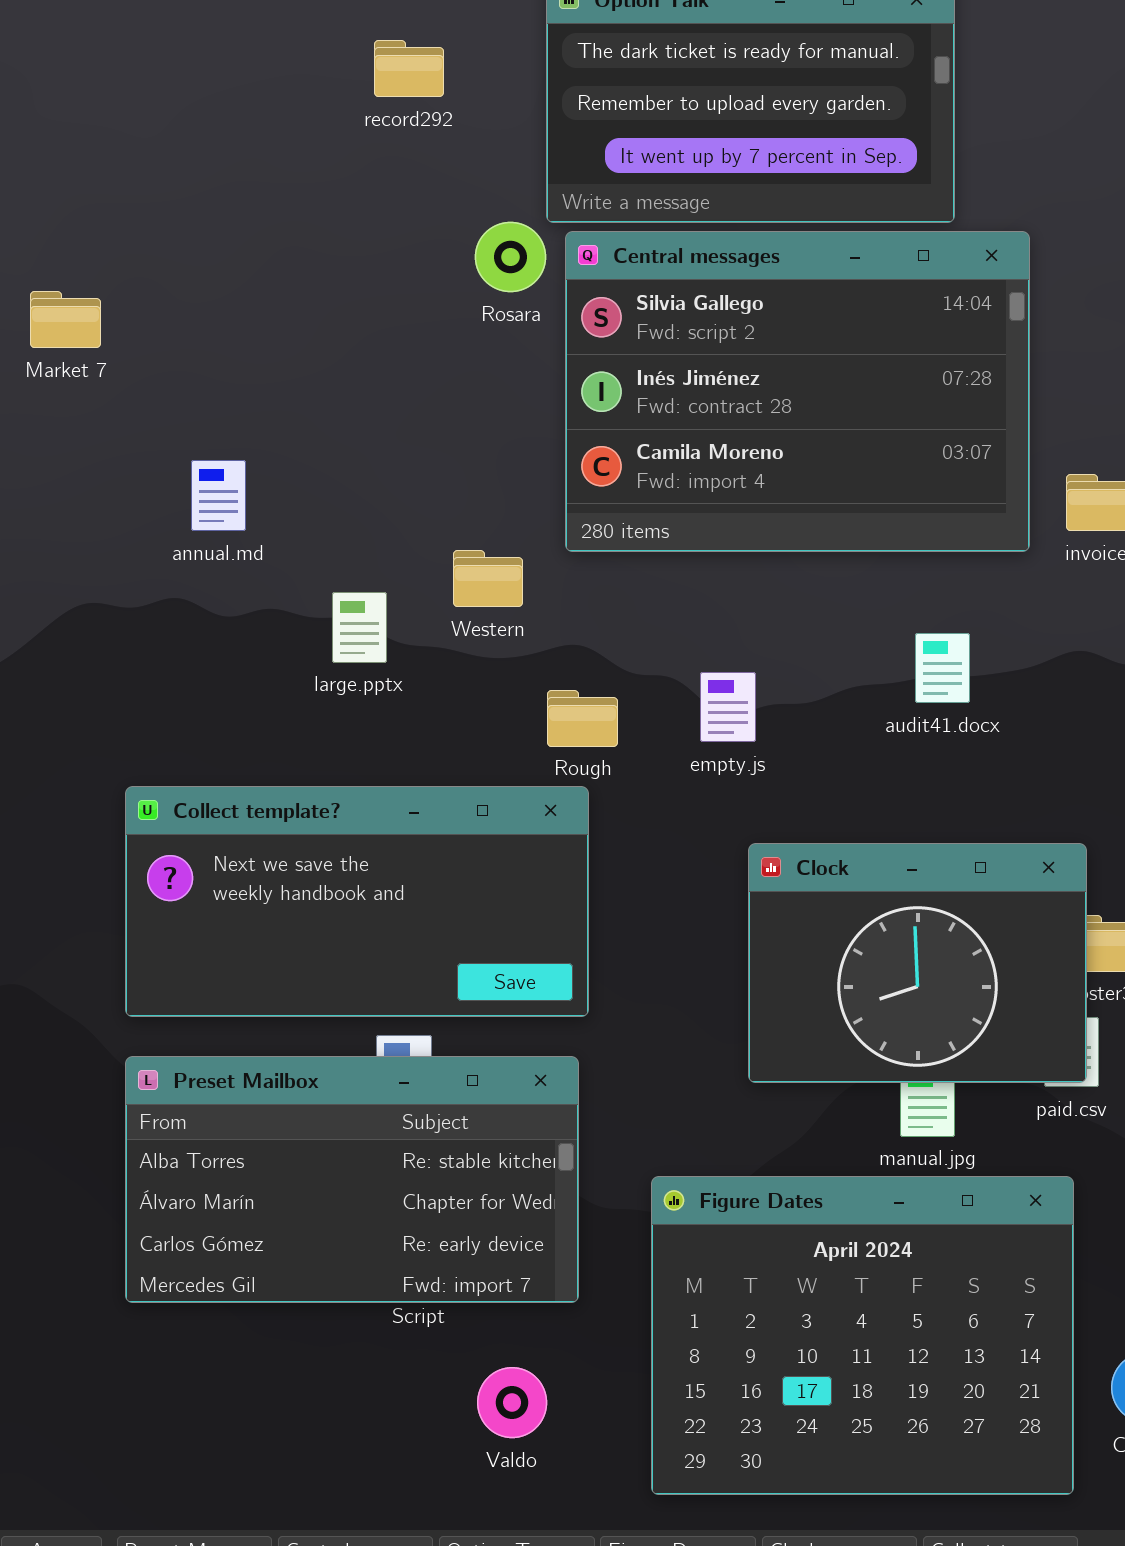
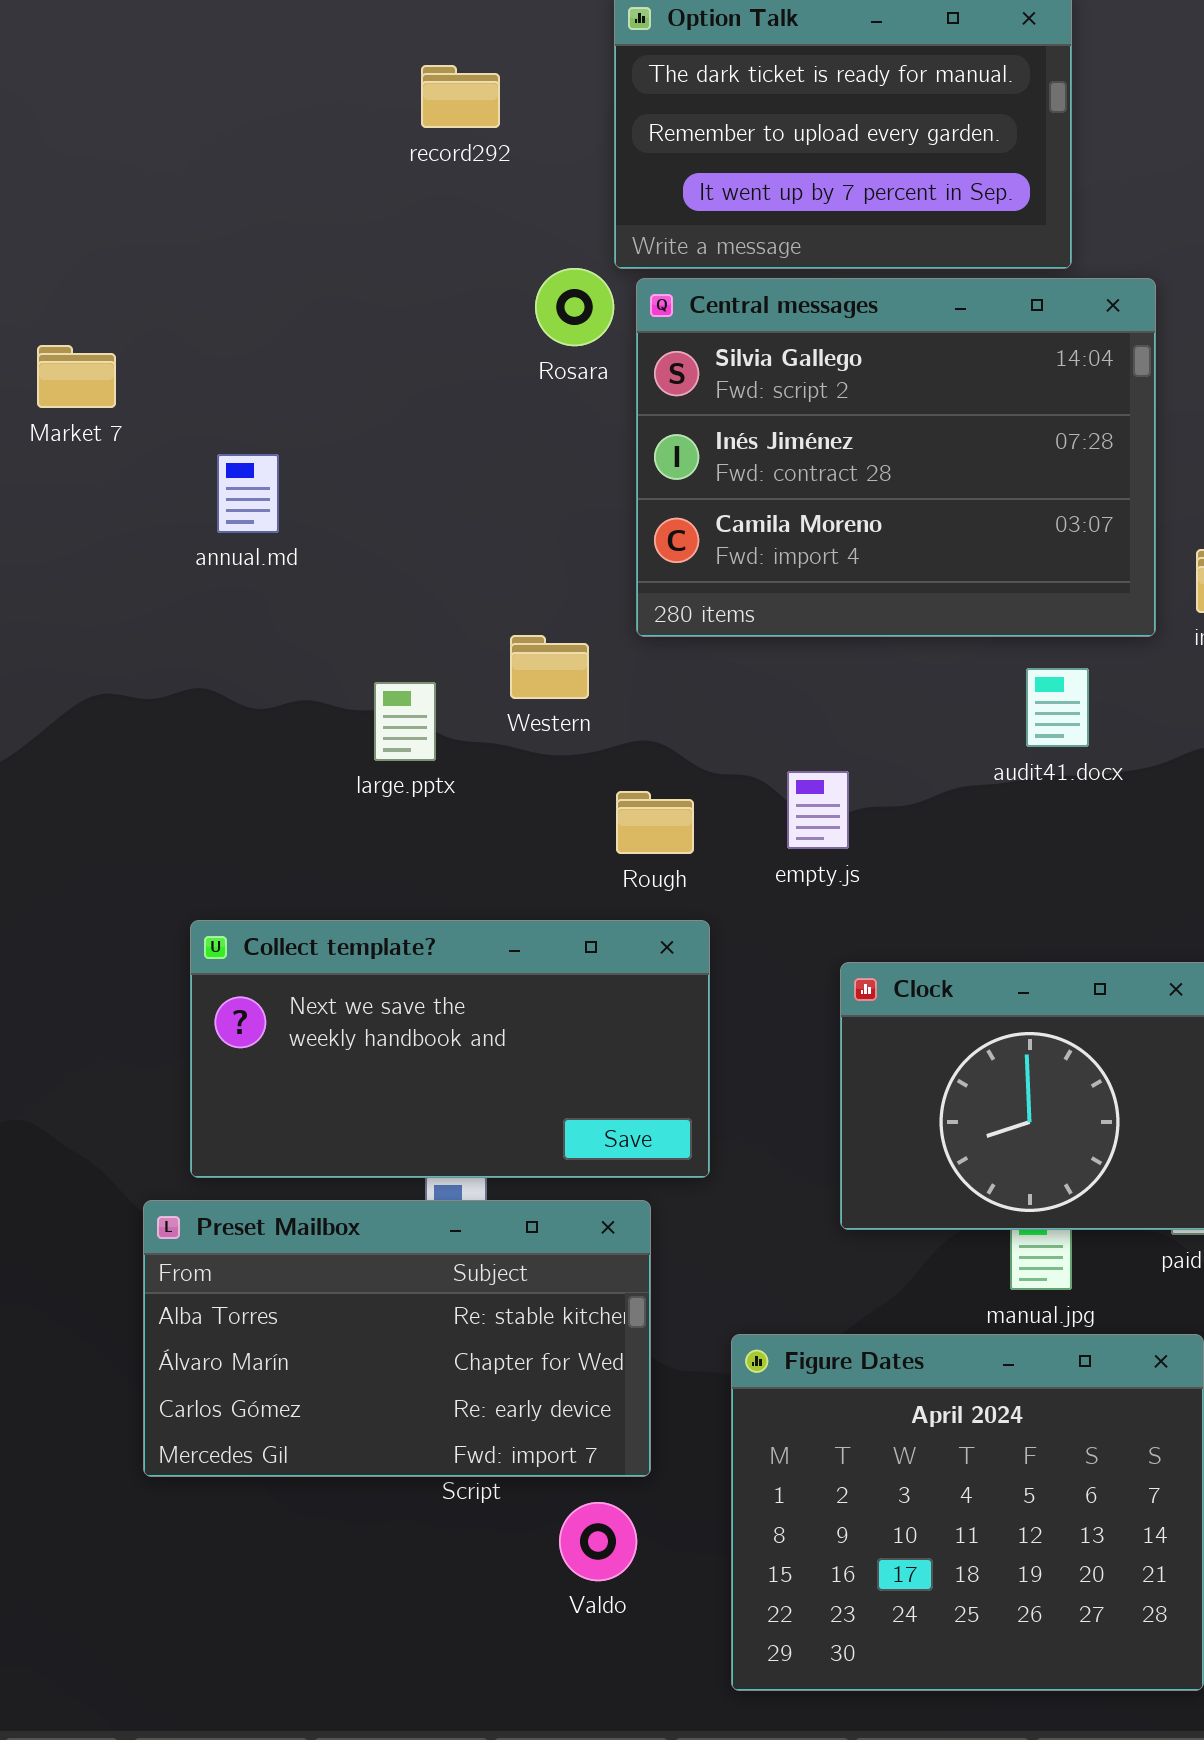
annual.md: [191,460,246,531] -> [217,454,279,533], moved
audit41.docx: [915,633,970,703] -> [1026,668,1089,747], moved
Collect template?: [125,786,589,1017] -> [190,920,710,1178], moved
Valdo: [477,1367,547,1438] -> [559,1502,637,1581], moved

